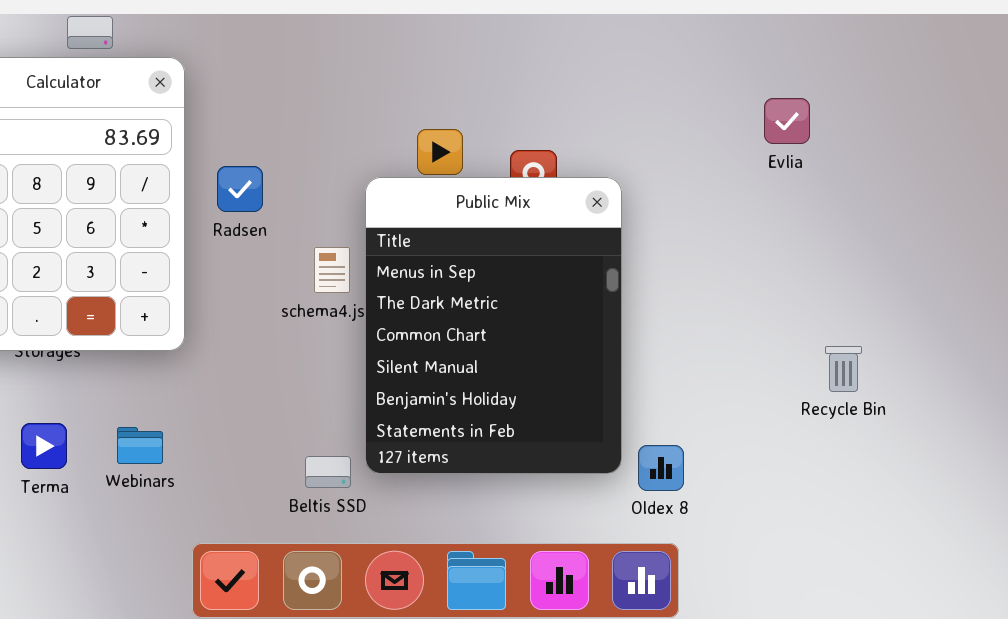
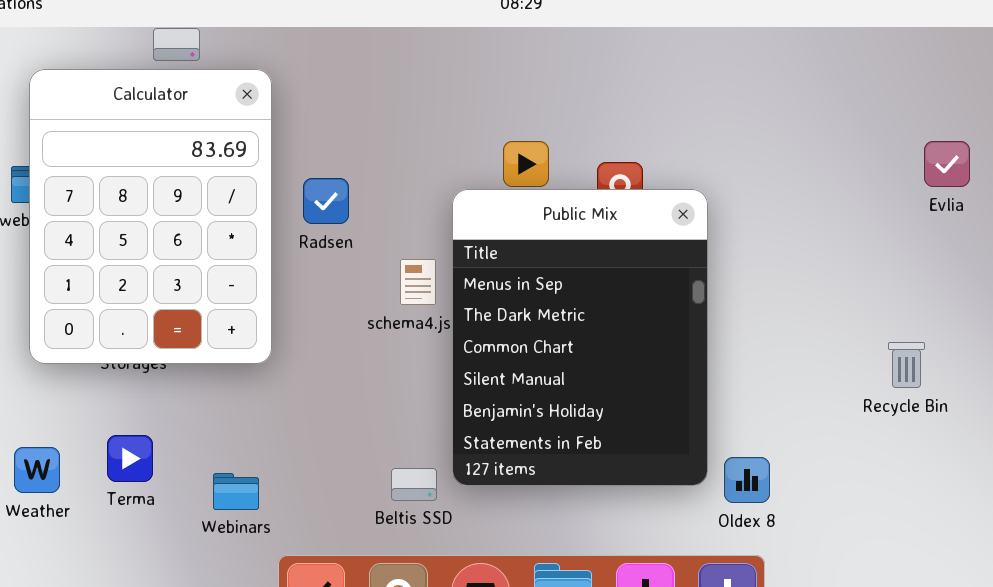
Evlia: [764,98,810,144] -> [924,141,970,187], moved
Recycle Bin: [825,346,862,392] -> [888,342,925,388], moved
Webinars: [117,427,163,464] -> [213,473,259,510], moved

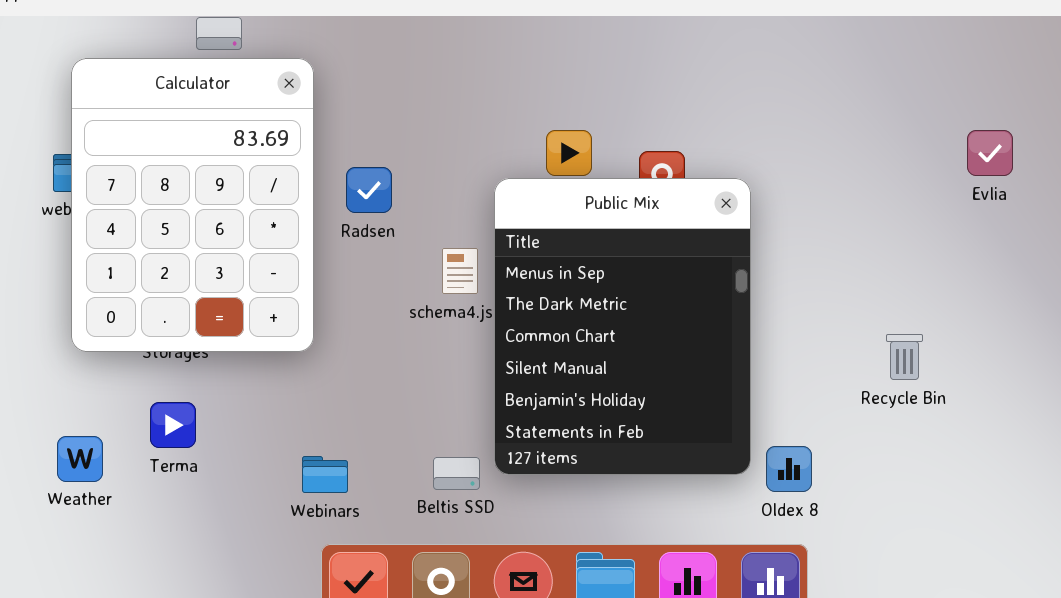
Recycle Bin: [888,342,925,388] -> [886,334,923,380], moved
Terma: [107,435,153,482] -> [150,402,196,448], moved
Webinars: [213,473,259,510] -> [302,456,348,493], moved

